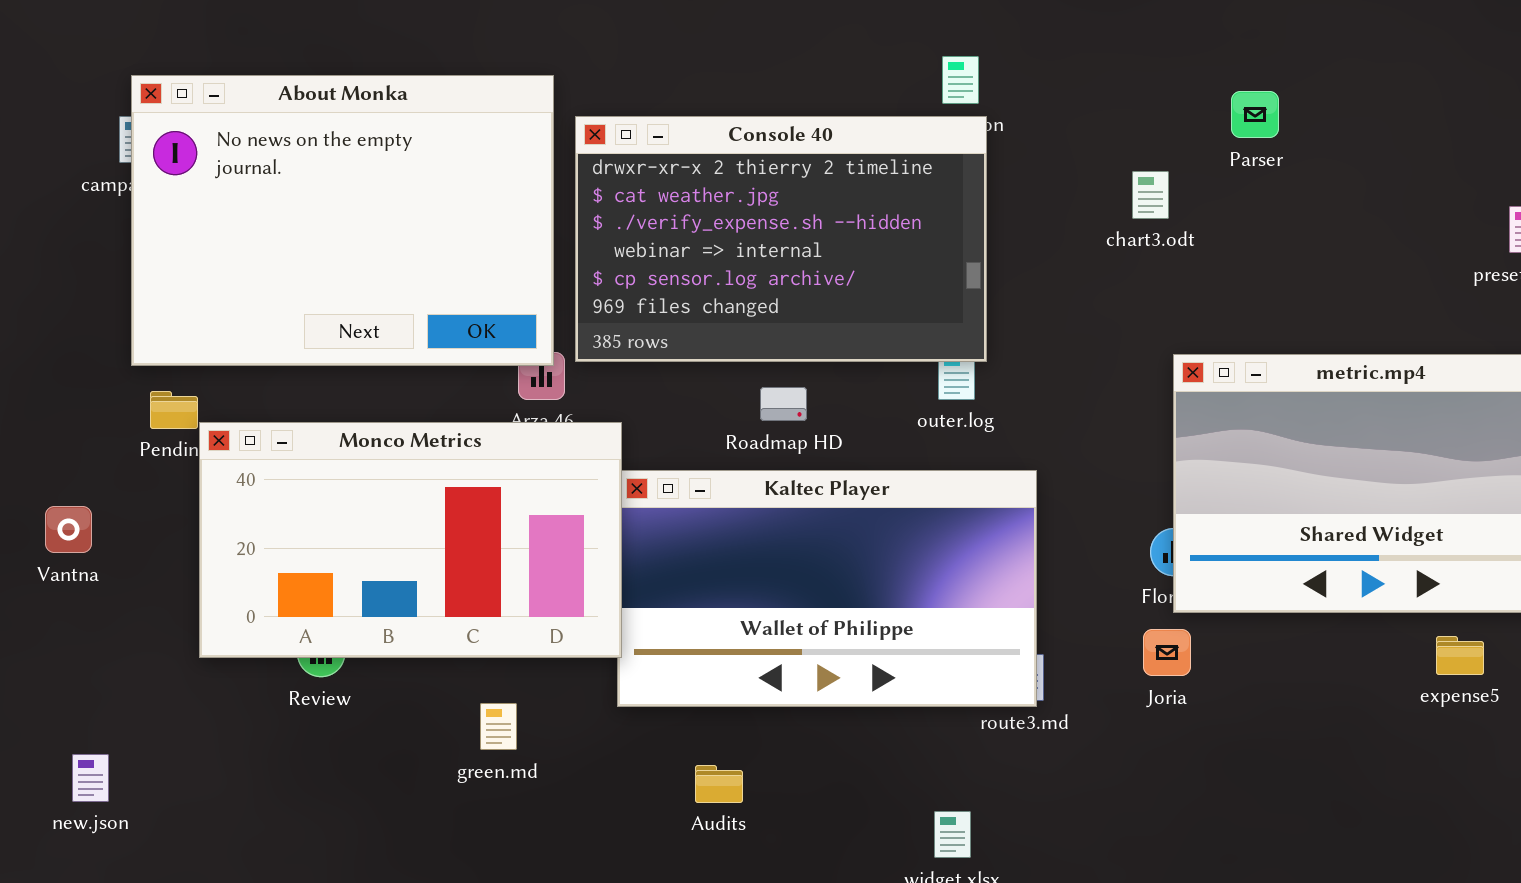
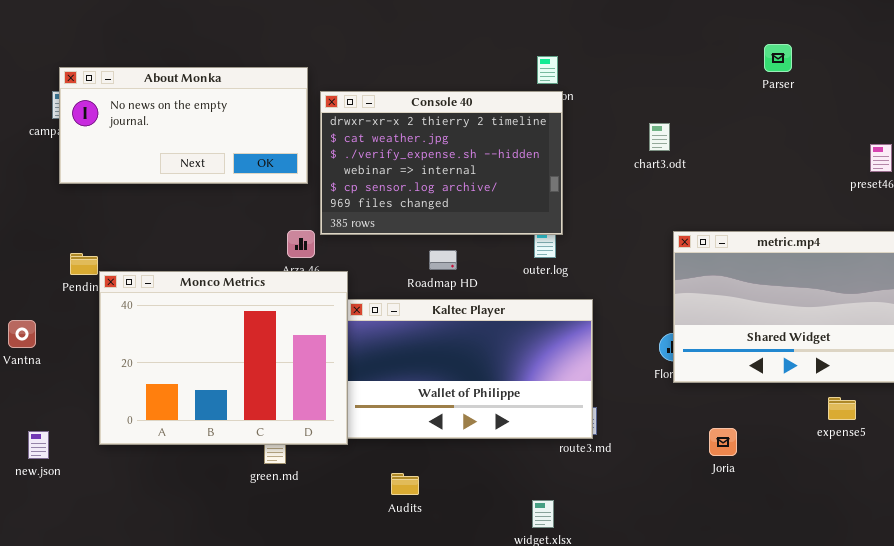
About Monka: [131,75,554,366] -> [59,67,308,184], resized
Parser: [1231,91,1279,138] -> [764,44,792,72], moved
Monco Metrics: [199,422,622,658] -> [99,271,348,445], resized
Joria: [1143,629,1191,676] -> [709,428,737,456], moved
new.json: [72,754,109,802] -> [28,431,49,459], moved

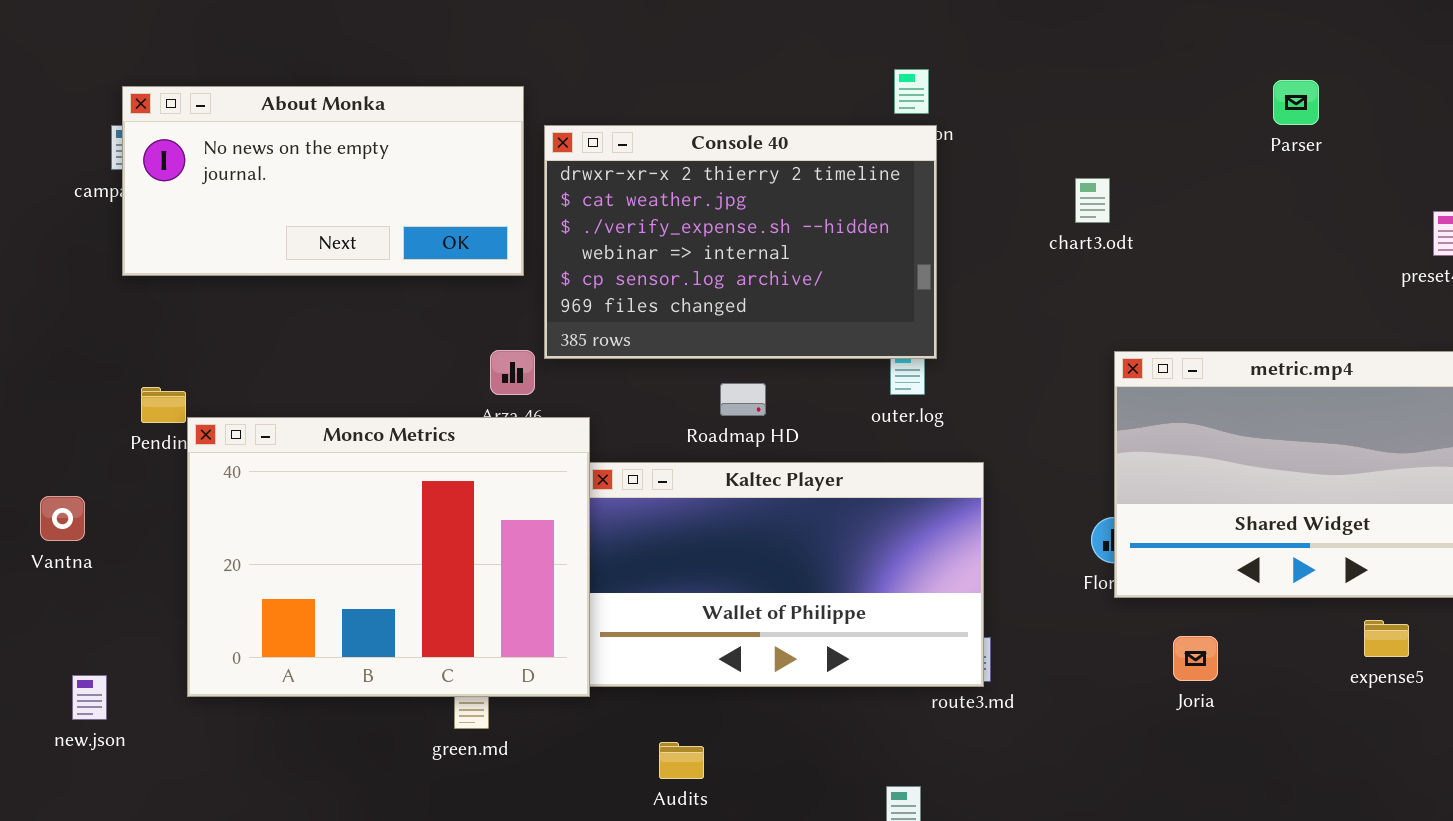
Parser: [764,44,792,72] -> [1273,80,1319,125], moved
Joria: [709,428,737,456] -> [1173,636,1218,681], moved

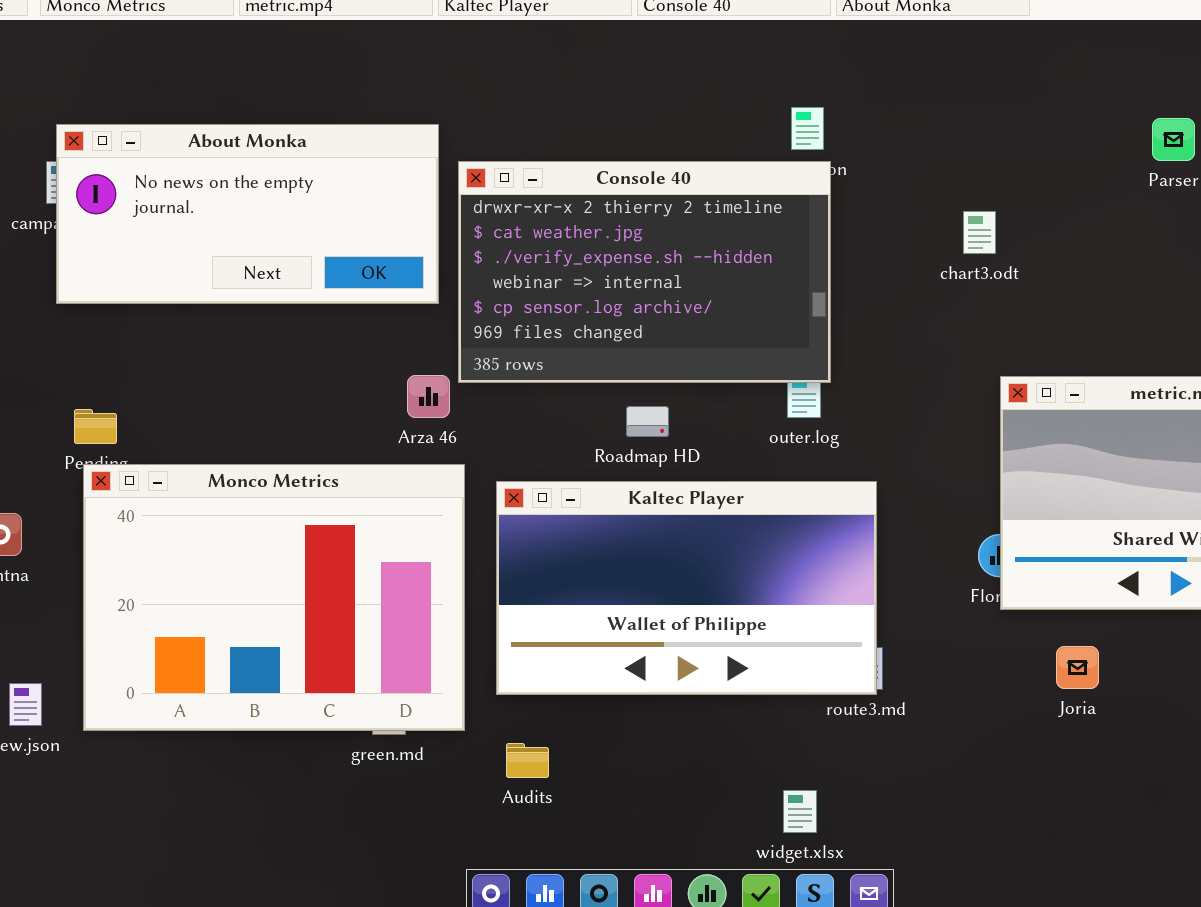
Monco Metrics: [187,417,590,697] -> [83,464,465,731], moved
Audits: [659,742,704,779] -> [506,743,549,778], moved

